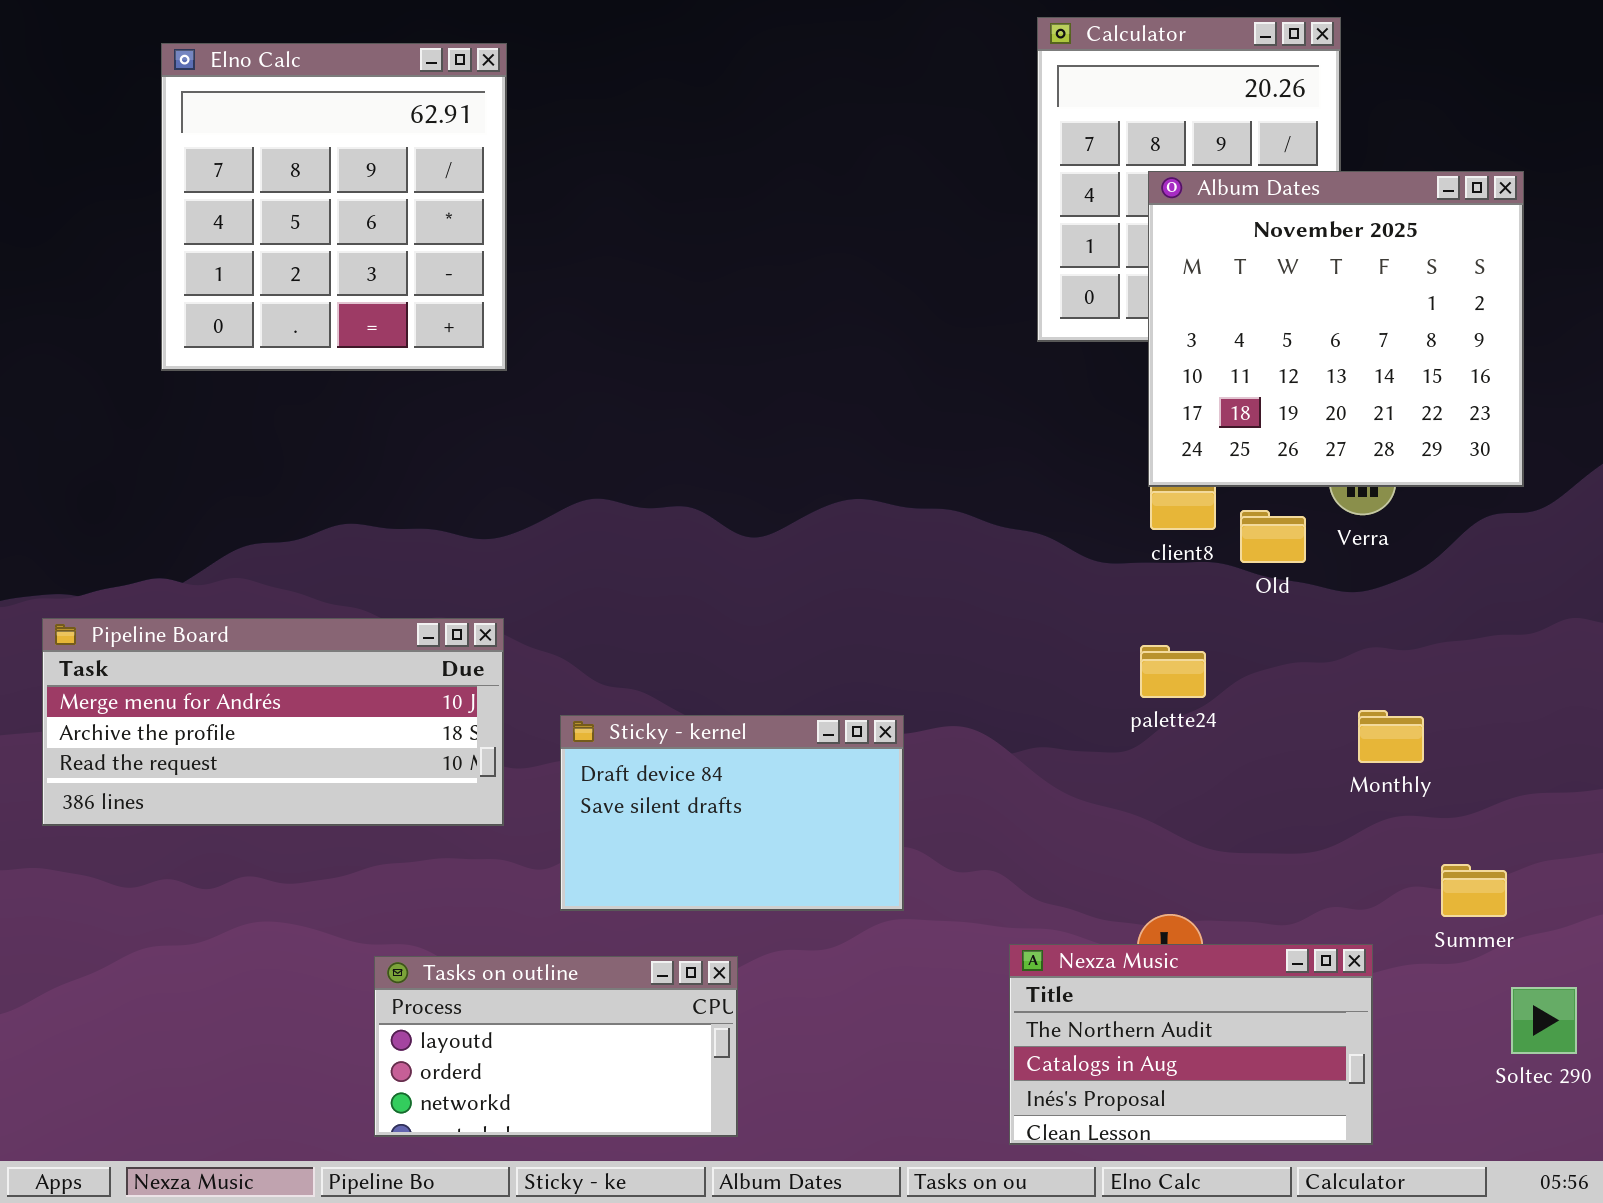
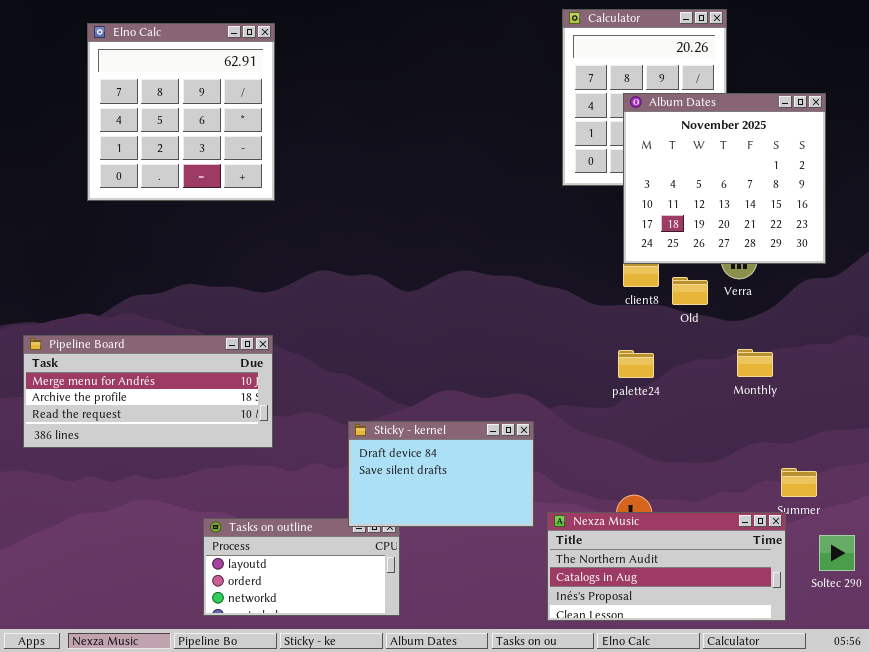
Monthly: [1358,710,1424,763] -> [737,349,773,377], moved
Sticky - kernel: [560,715,904,911] -> [348,421,534,527], moved
Nexza Music: [1009,944,1373,1145] -> [547,512,786,621], resized

